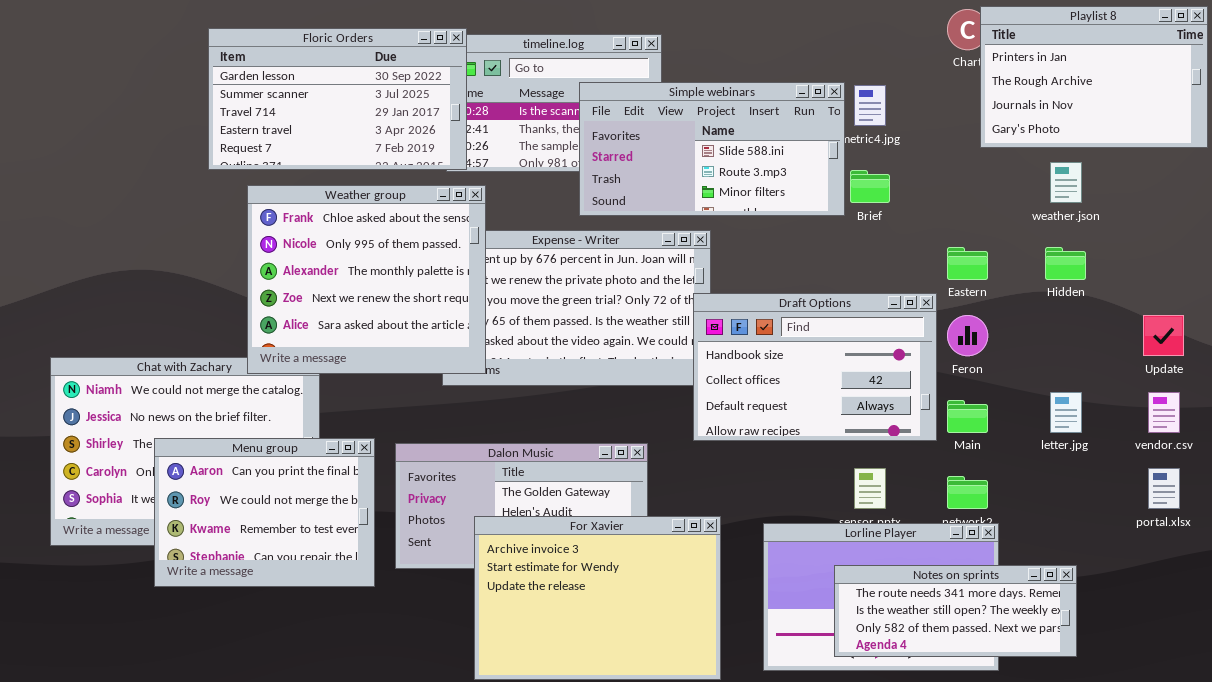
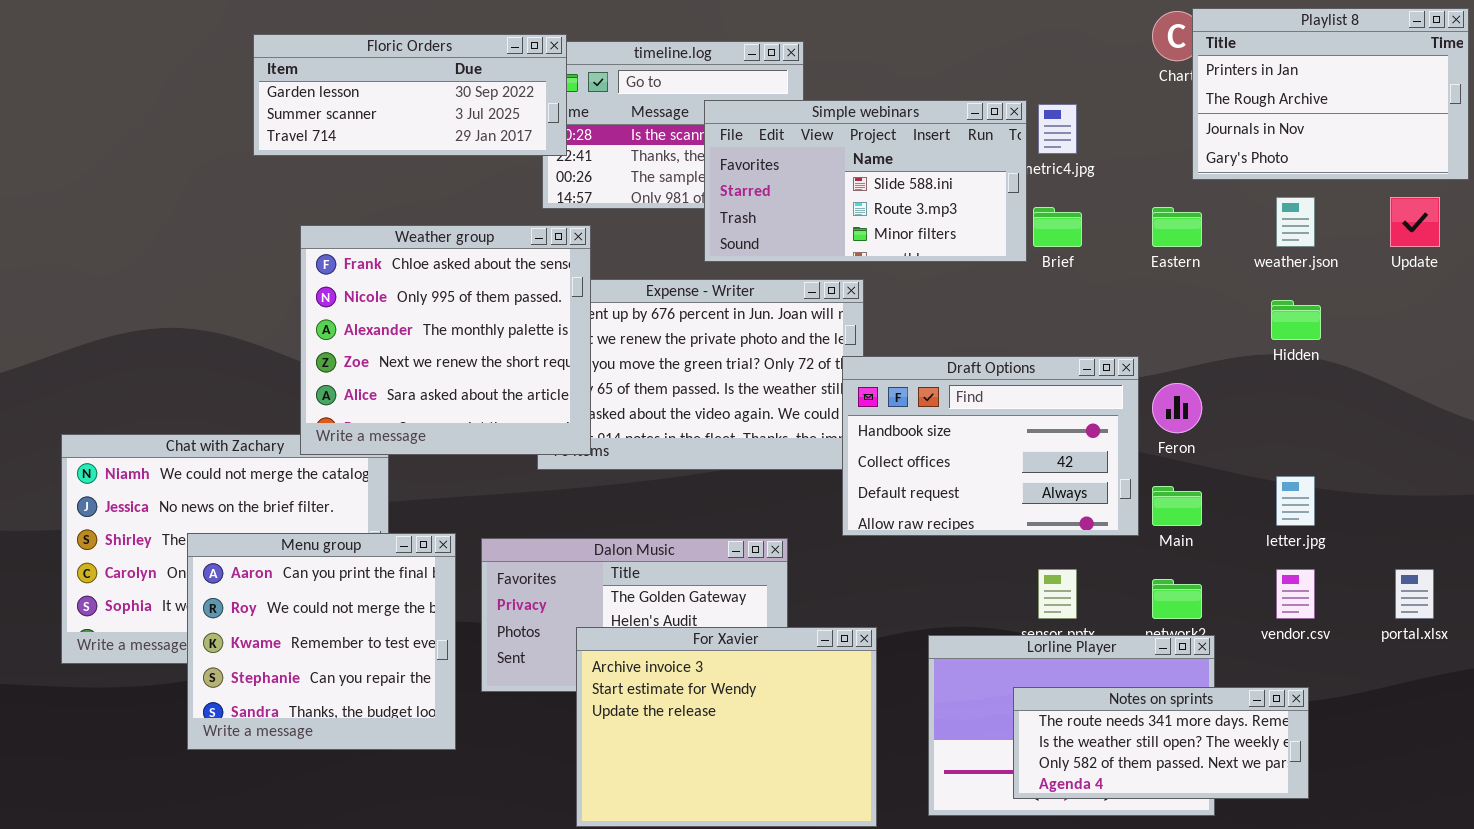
Floric Orders: [208,28,467,170] -> [253,34,567,156], resized
Eastern: [947,247,988,280] -> [1152,207,1202,247], moved
Update: [1143,315,1184,356] -> [1390,197,1440,247], moved
vendor.csv: [1148,392,1180,433] -> [1276,569,1315,619], moved
Menu group: [154,438,375,587] -> [187,533,456,750], resized

